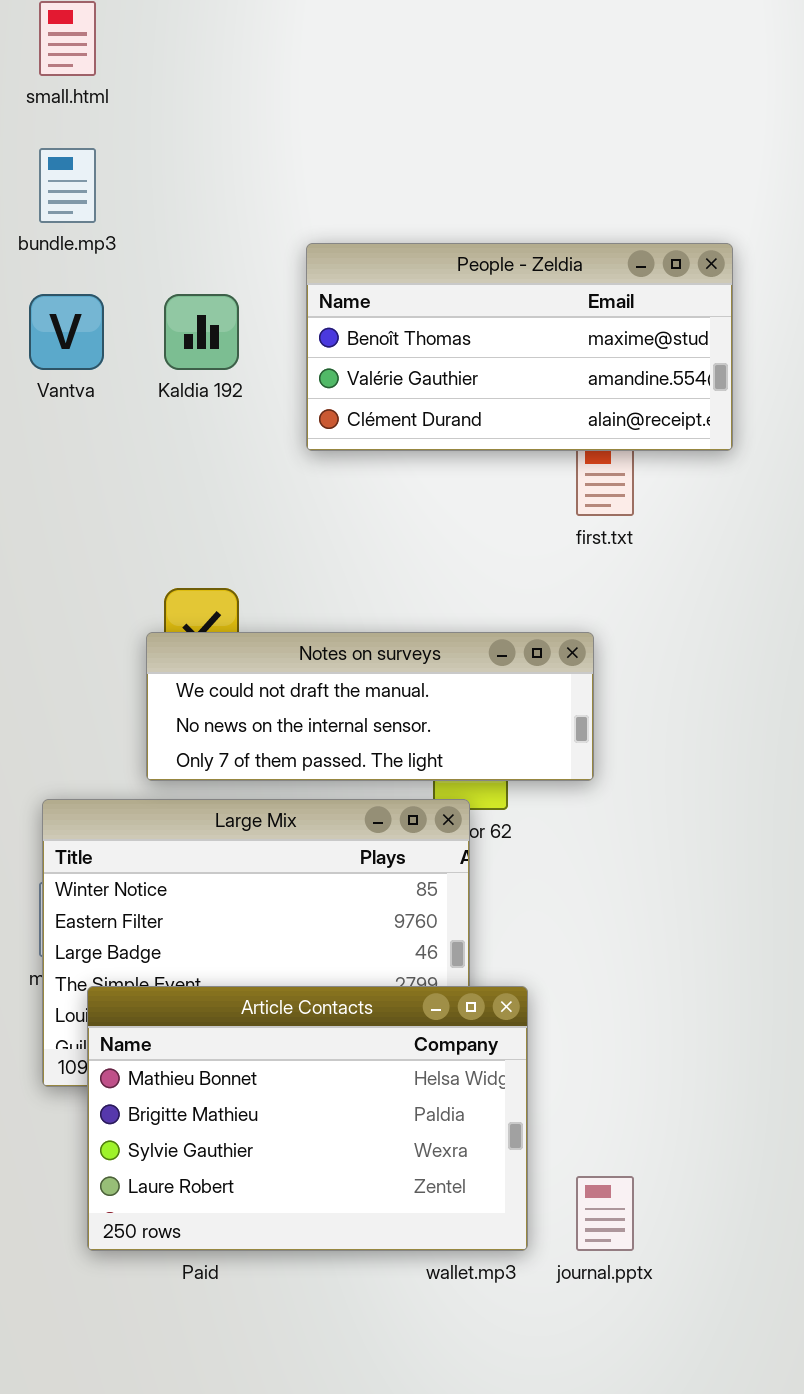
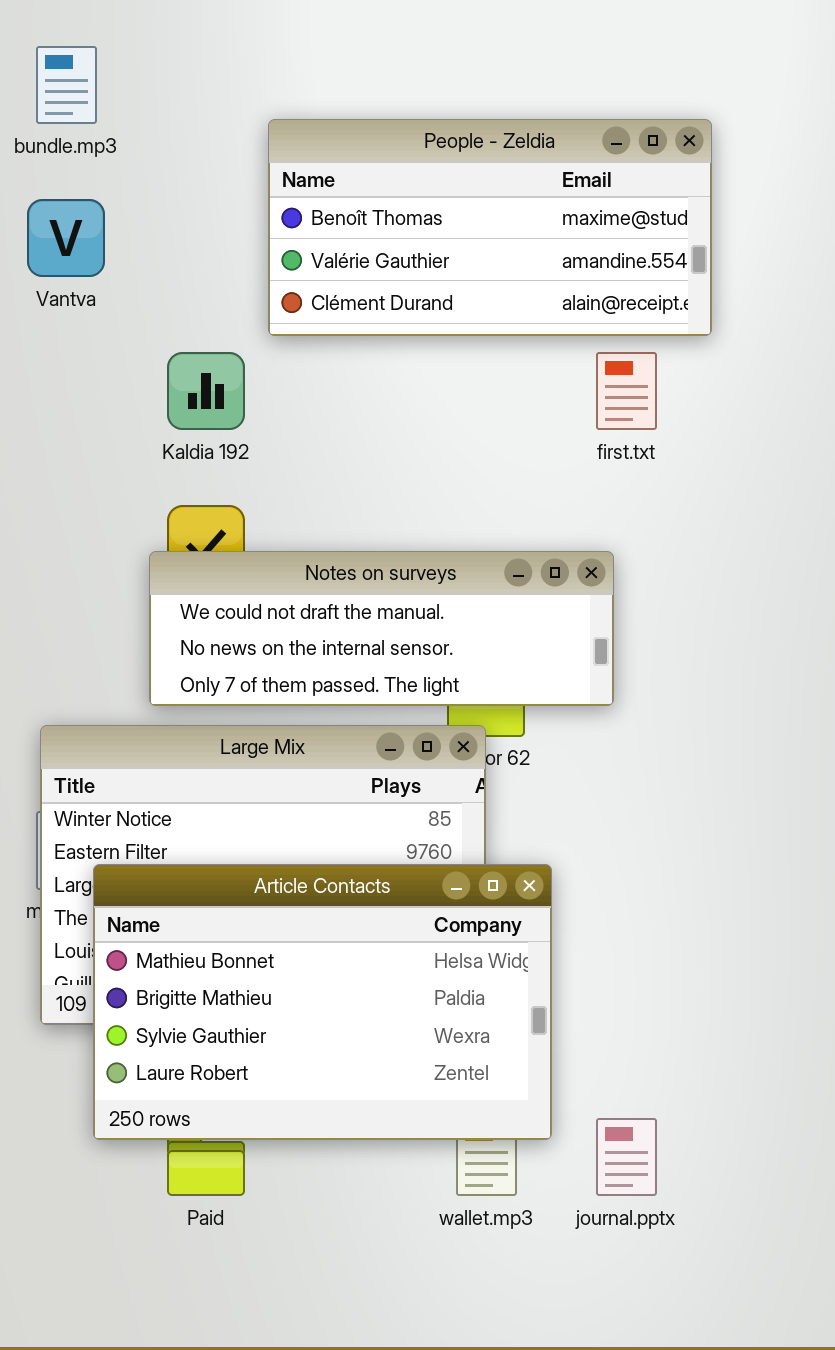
People - Zeldia: [306,243,733,451] -> [268,119,712,336], moved
Kaldia 192: [164,294,239,370] -> [167,352,245,430], moved
Article Contacts: [87,986,528,1251] -> [93,864,552,1140], moved

